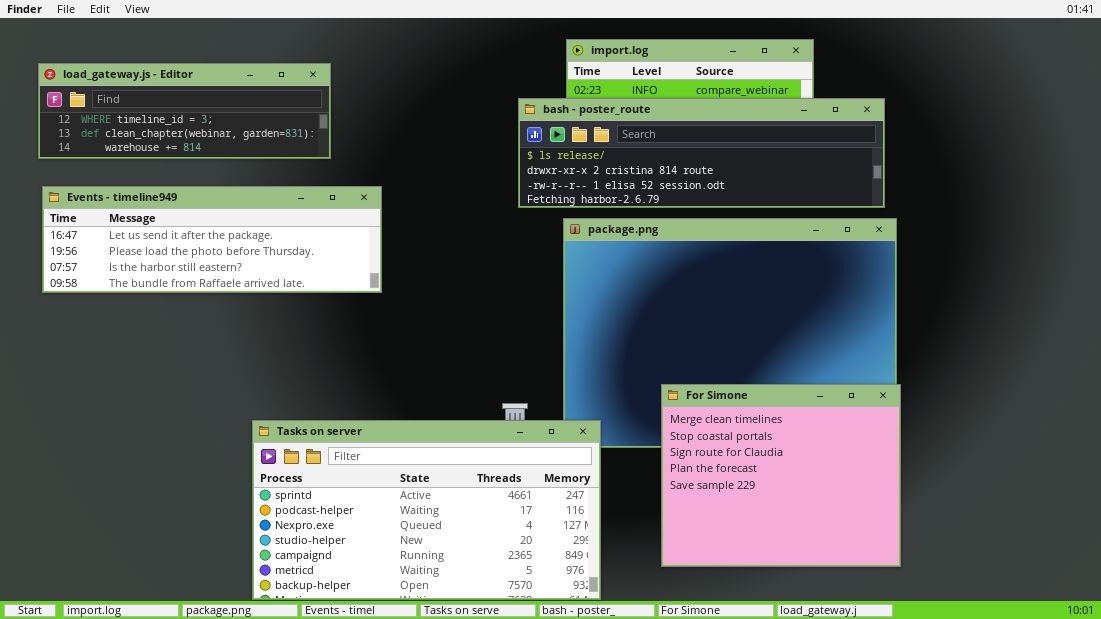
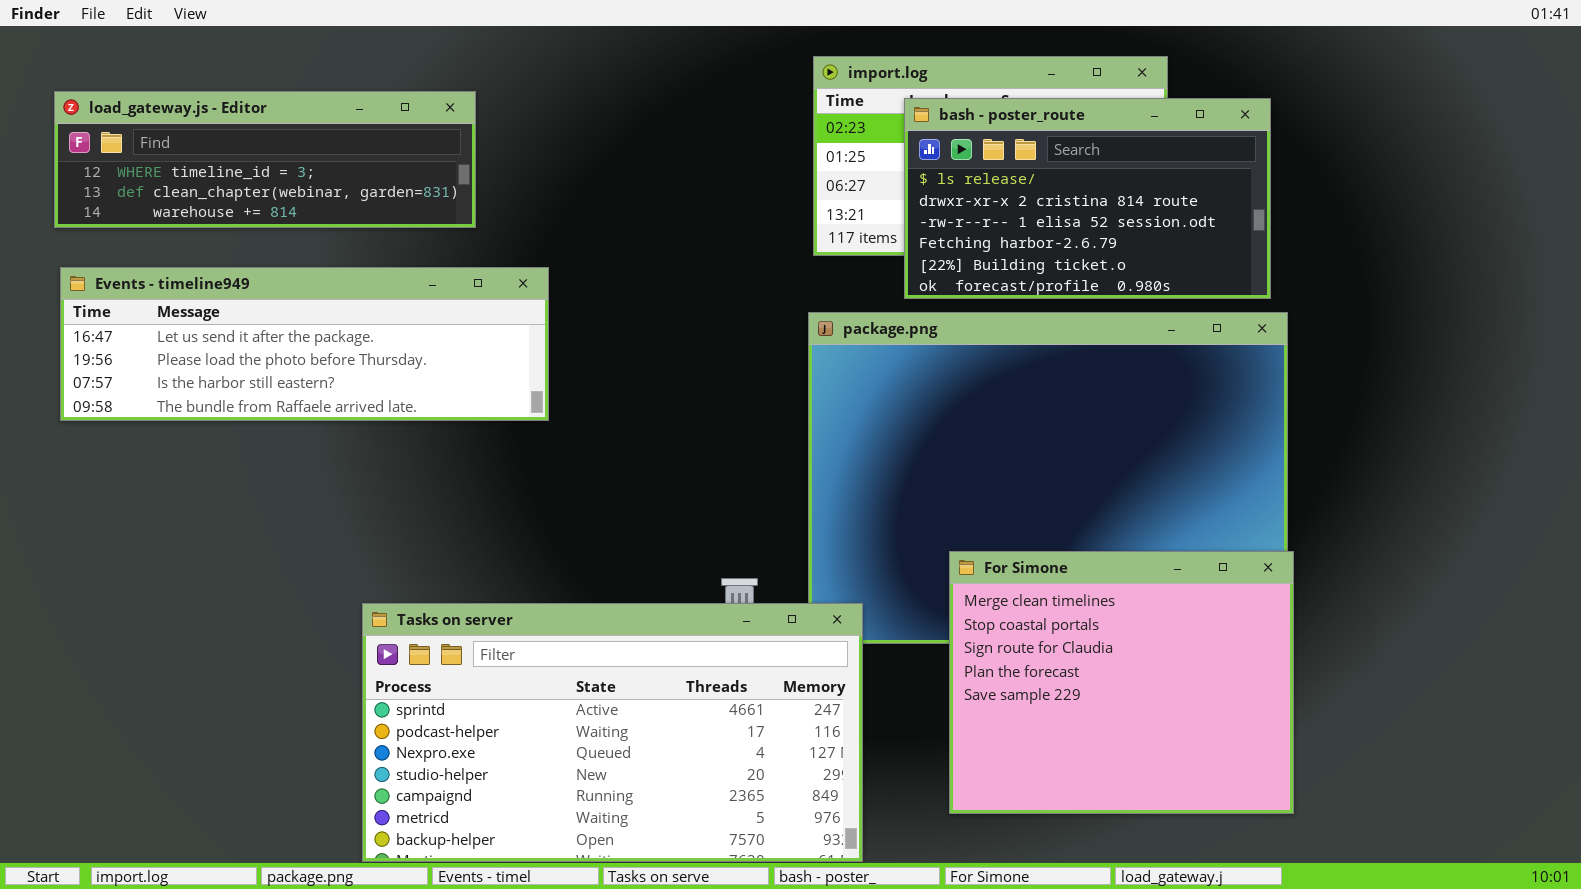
bash - poster_route: [518,98,885,208] -> [904,98,1271,299], resized

